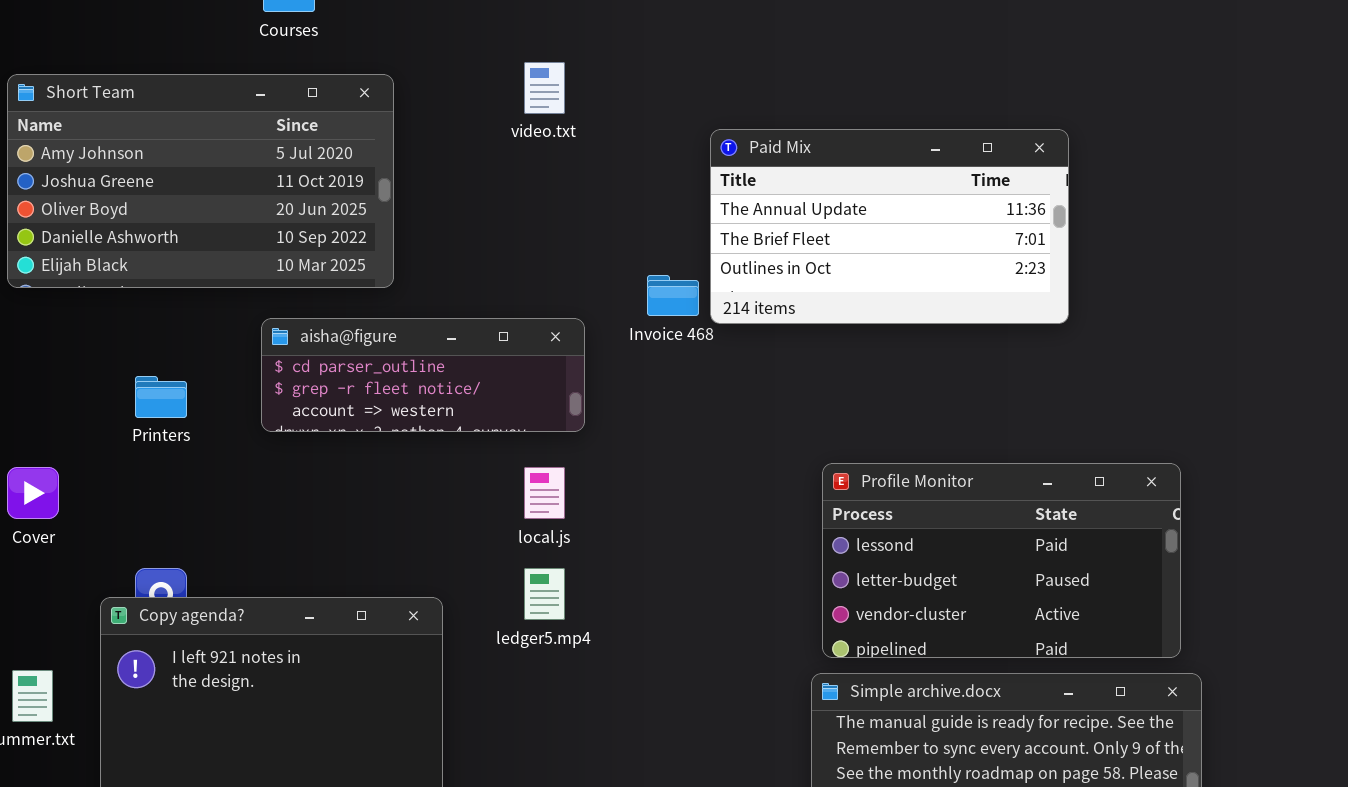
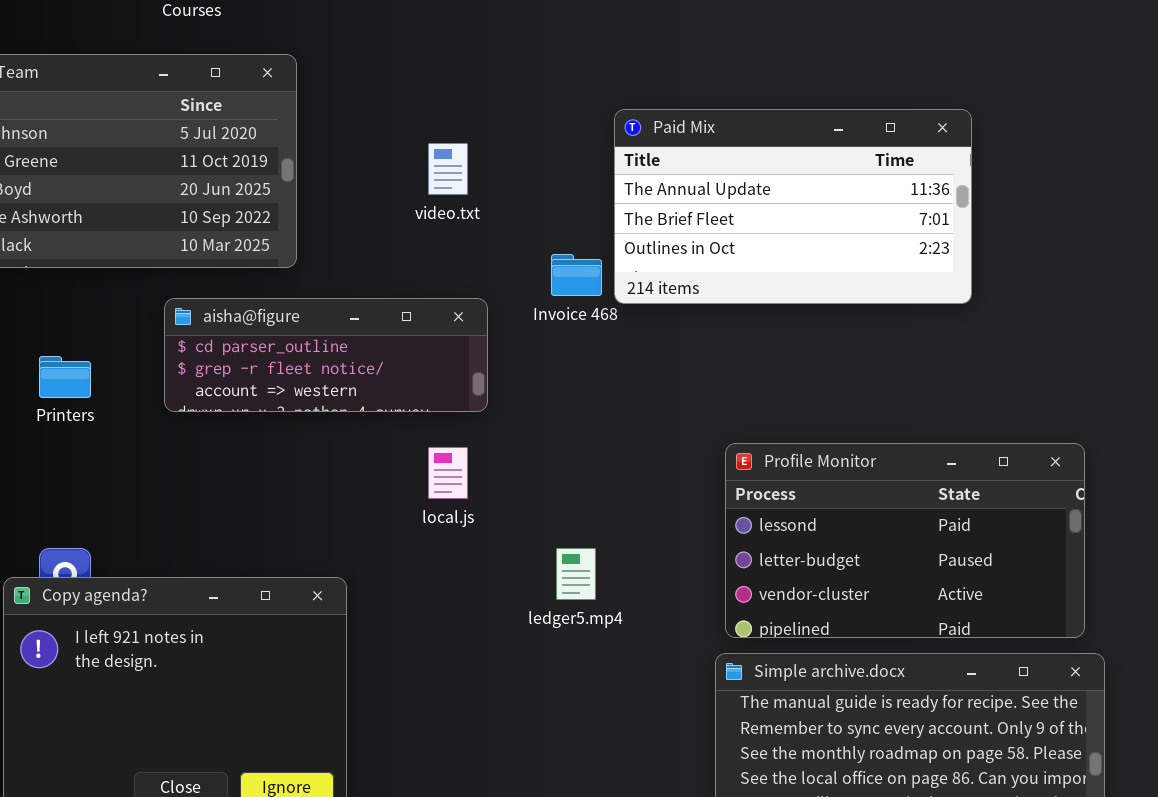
video.txt: [524,62,565,114] -> [428,143,468,195], moved
ledger5.mp4: [524,568,565,620] -> [556,548,596,600], moved

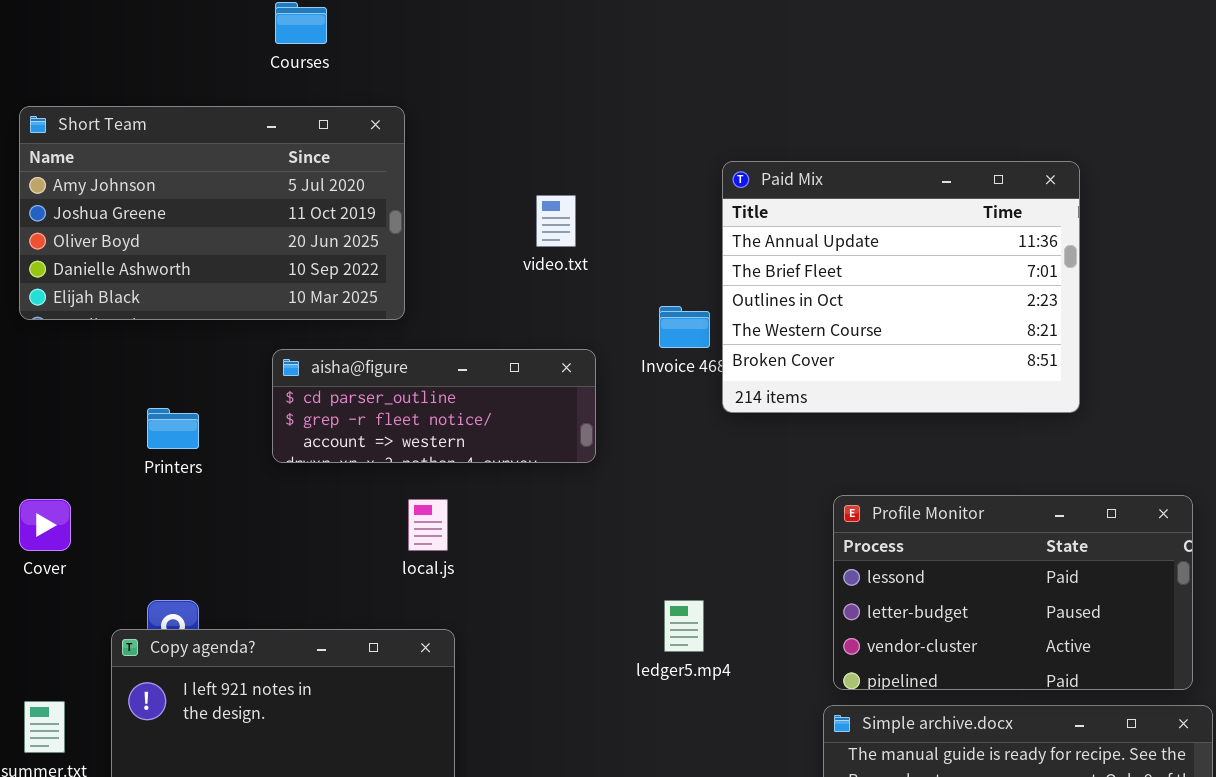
Paid Mix: [614,109,972,304] -> [722,161,1080,413], resized
local.js: [428,447,468,499] -> [408,499,448,551], moved

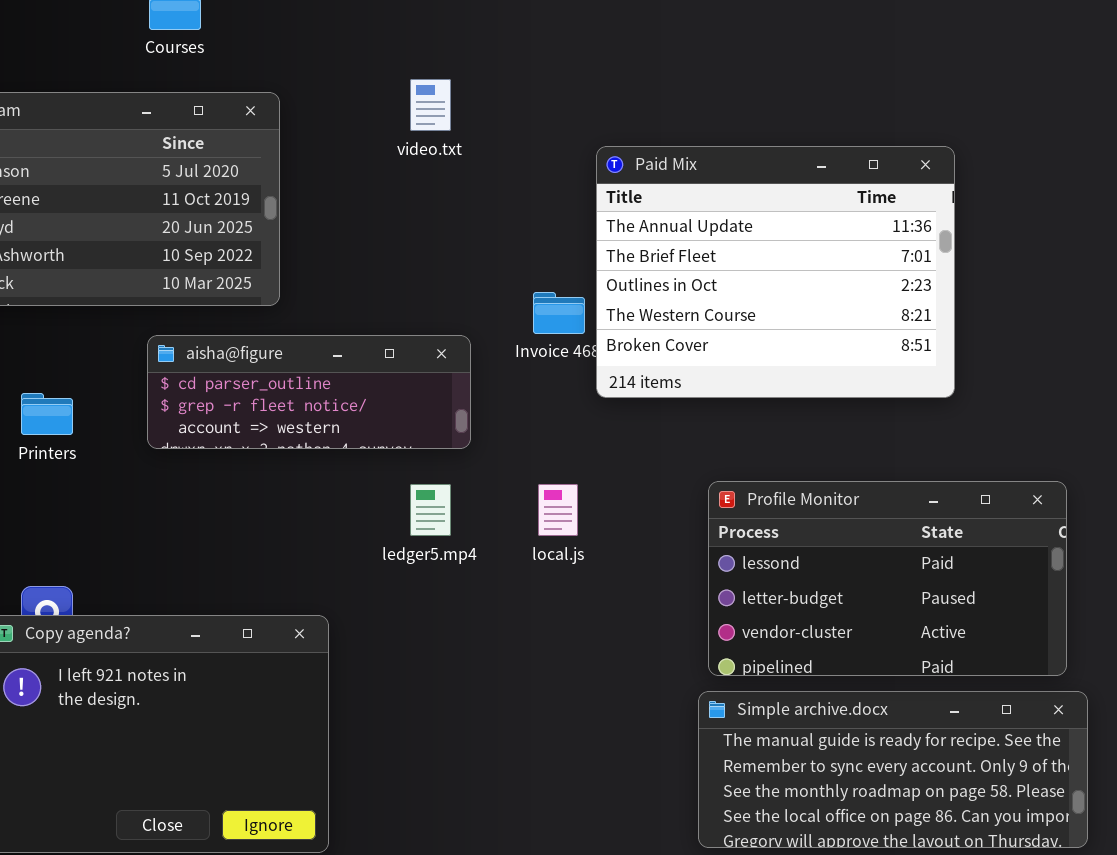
video.txt: [536,195,576,247] -> [410,79,451,131], moved
local.js: [408,499,448,551] -> [538,484,578,536], moved
ledger5.mp4: [664,600,704,652] -> [410,484,451,536], moved

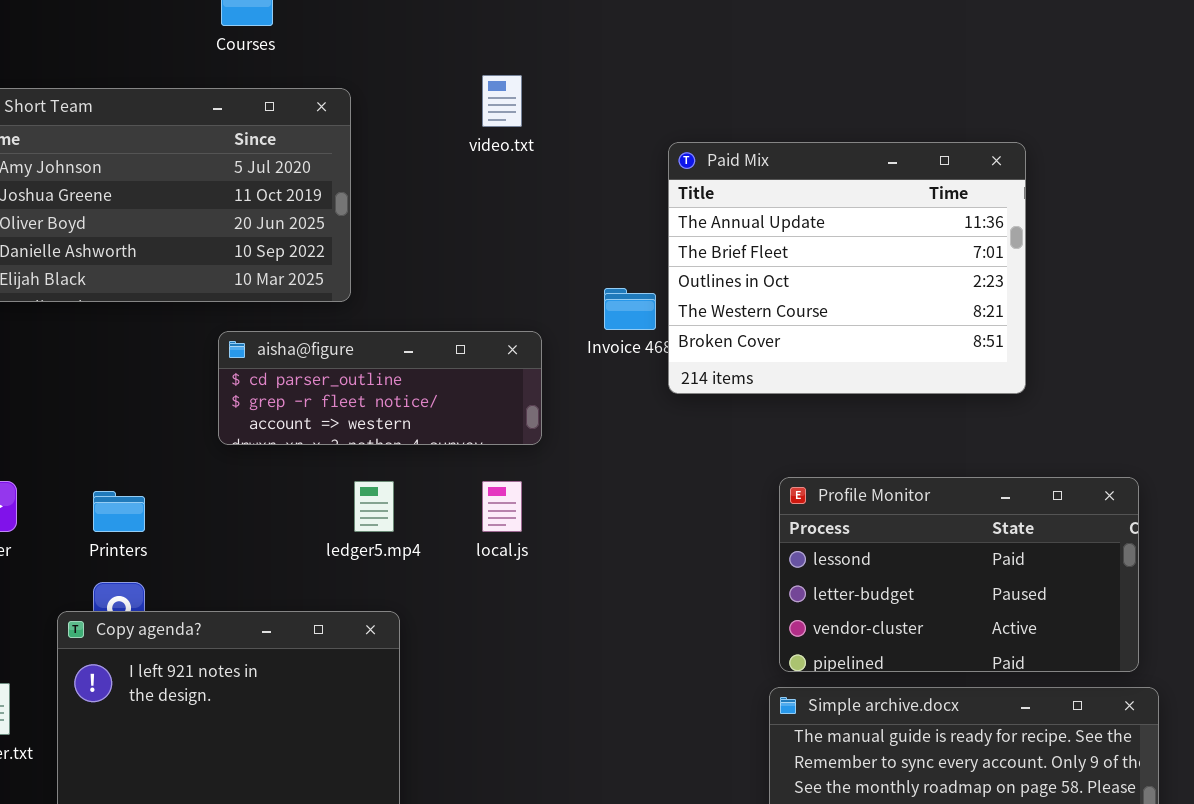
Printers: [21,393,73,435] -> [93,491,145,532], moved
ledger5.mp4: [410,484,451,536] -> [354,481,394,532], moved
local.js: [538,484,578,536] -> [482,481,522,532], moved

